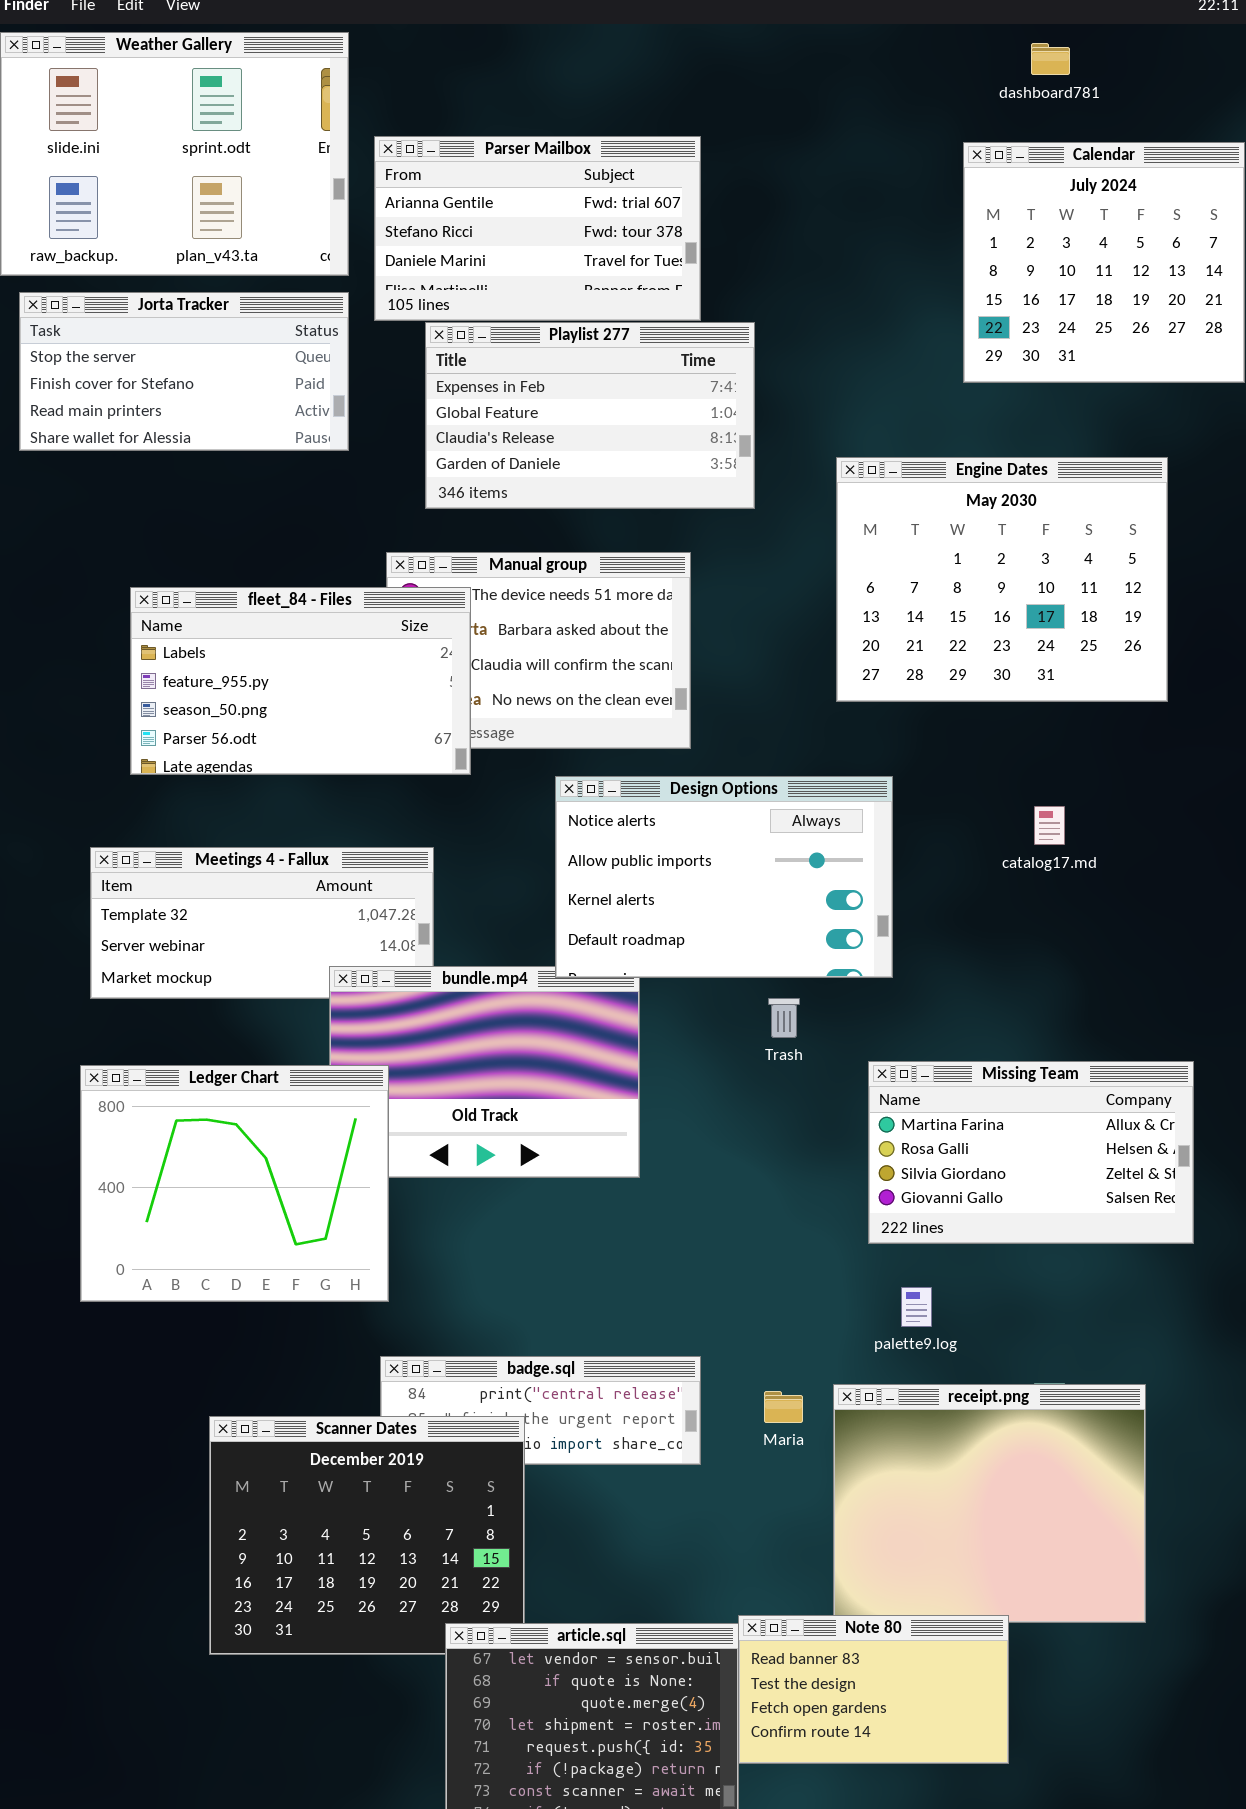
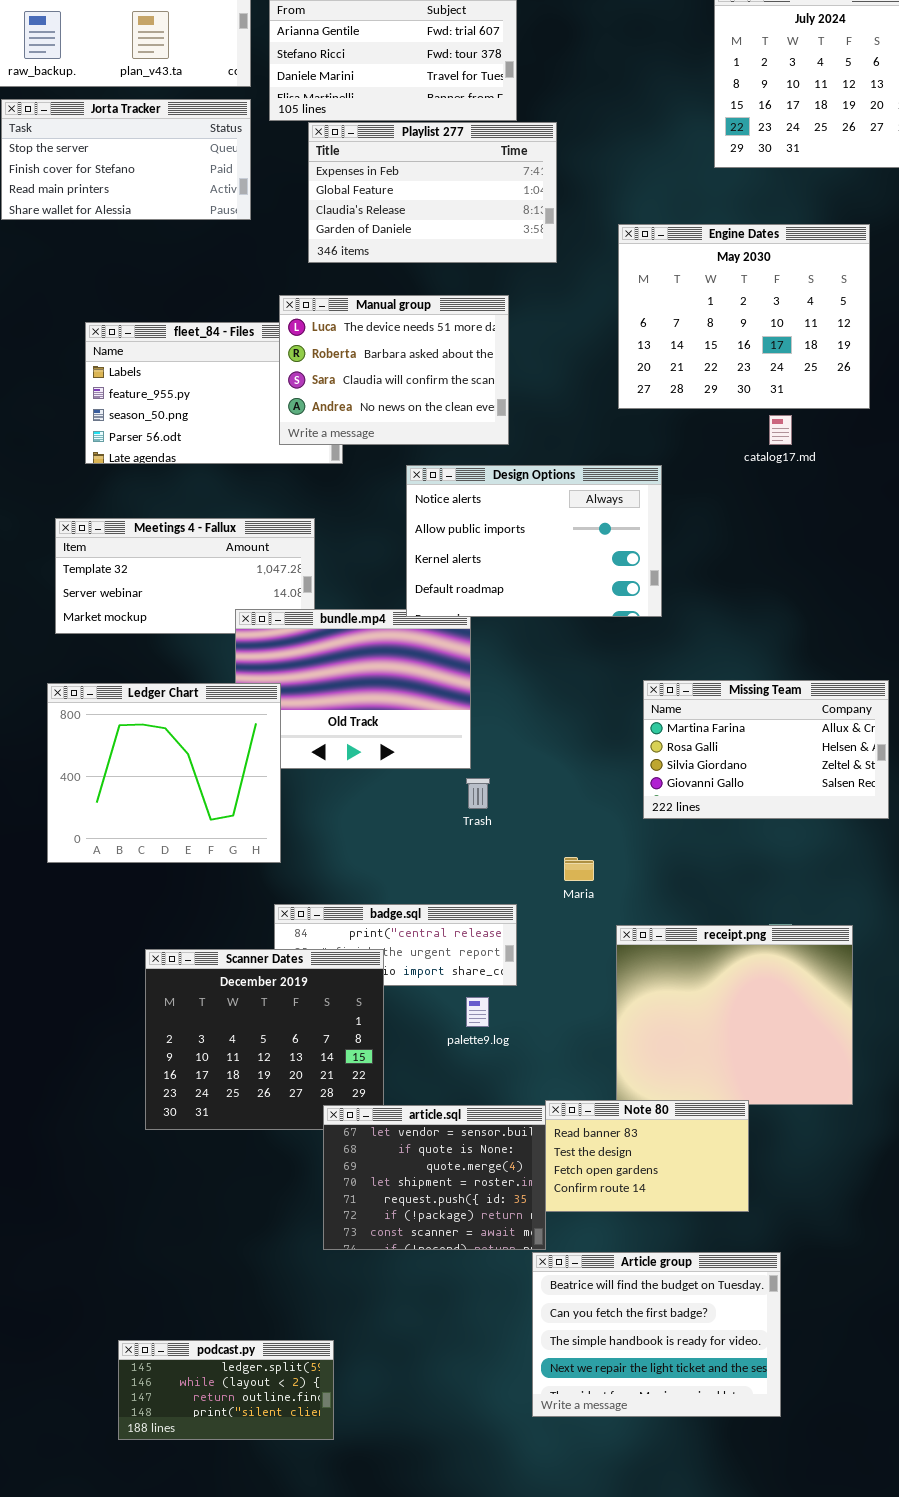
Manual group: [386,552,691,749] -> [279,295,509,445], raised
catalog17.md: [1034,806,1065,845] -> [769,415,792,445], moved
Trash: [768,998,800,1038] -> [466,778,490,809], moved
palette9.log: [901,1287,932,1327] -> [466,997,489,1027], moved
Maria: [764,1391,803,1423] -> [564,857,594,881], moved

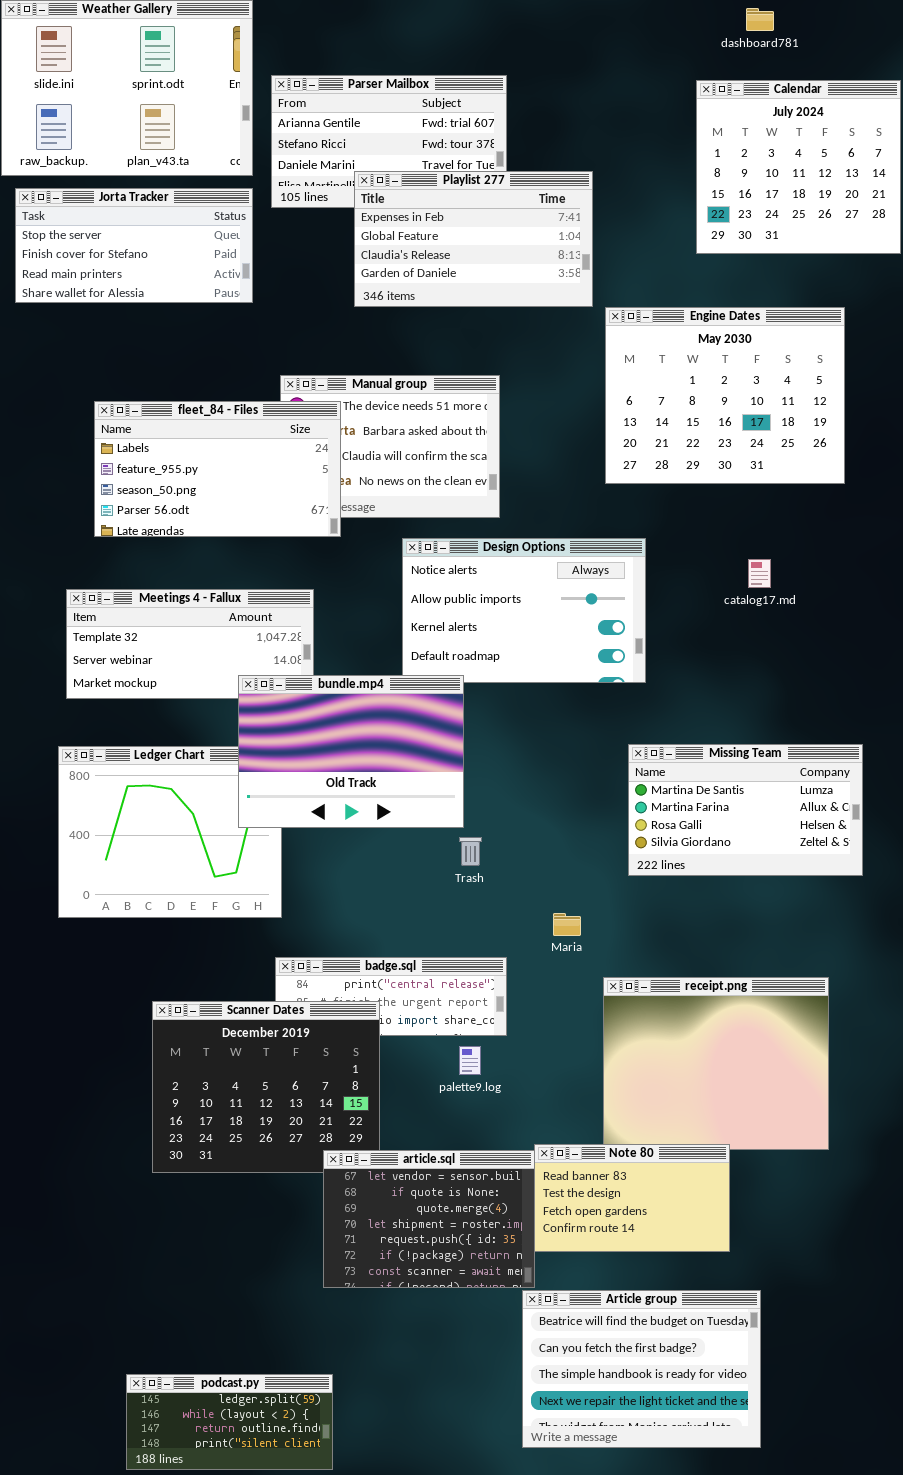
Playlist 277: [308,122,557,263] -> [354,171,593,307], moved
fleet_84 - Files: [85,322,343,464] -> [94,401,341,537], raised
catalog17.md: [769,415,792,445] -> [748,559,771,588], moved
bundle.mp4: [235,609,471,769] -> [238,675,464,828], raised
Missing Team: [643,680,889,819] -> [628,744,863,876], scrolled up 1 row

